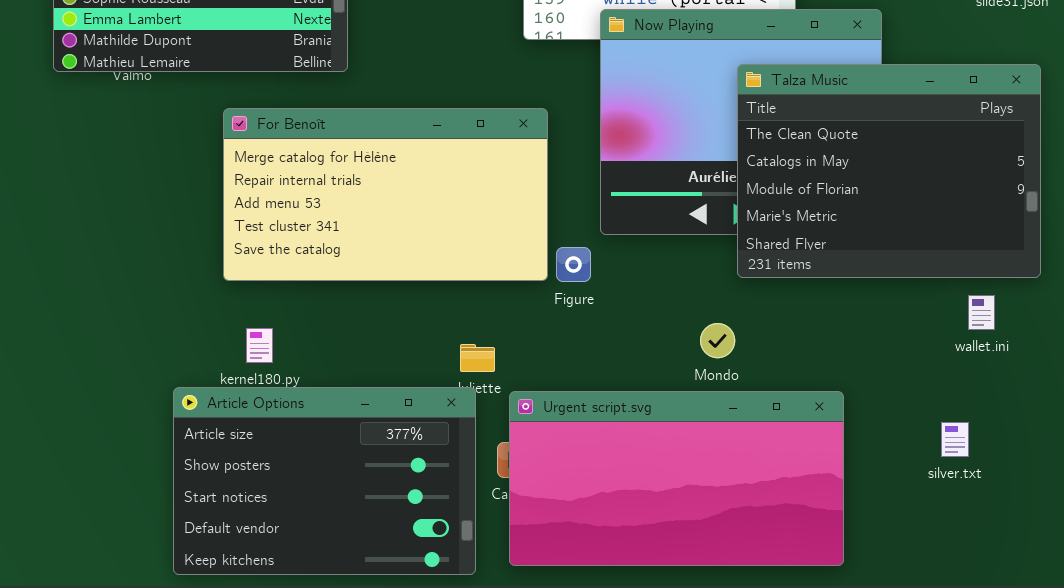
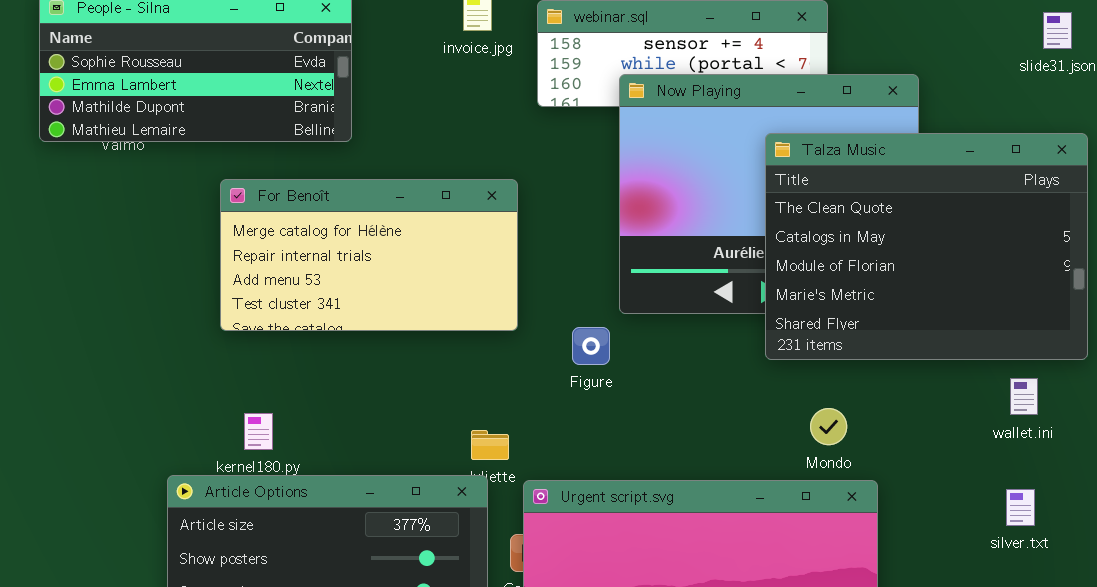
For Benoît: [223,108,548,281] -> [220,179,518,331], resized
Mondo: [700,323,735,358] -> [810,408,847,445], moved
silver.txt: [941,422,969,457] -> [1006,489,1035,526], moved

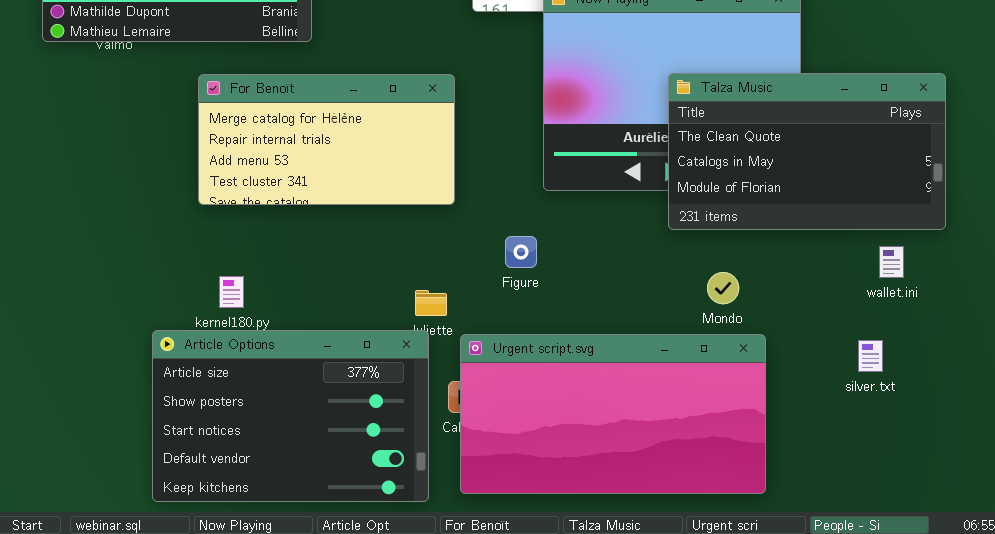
Talza Music: [765,133,1088,360] -> [668,73,946,230], resized
Figure: [572,327,610,365] -> [505,236,537,268], moved
silver.txt: [1006,489,1035,526] -> [858,340,883,372], moved

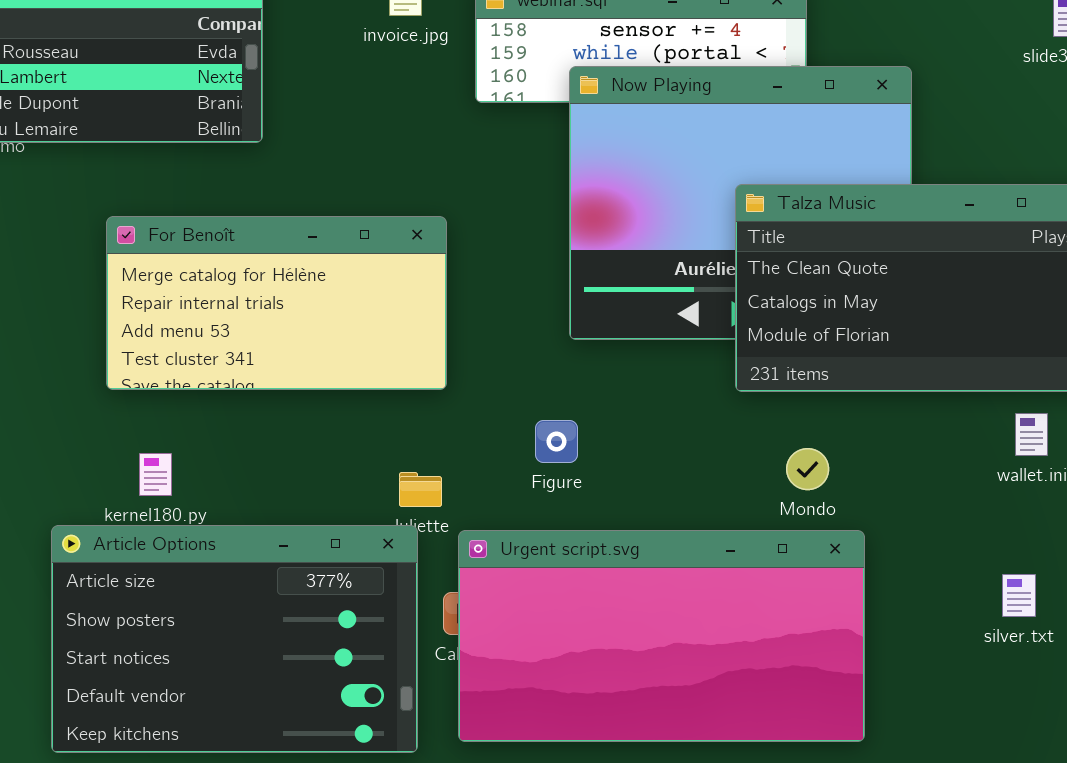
For Benoît: [198,74,455,205] -> [106,216,447,390], moved
Figure: [505,236,537,268] -> [535,420,578,463], moved
silver.txt: [858,340,883,372] -> [1002,574,1036,617], moved

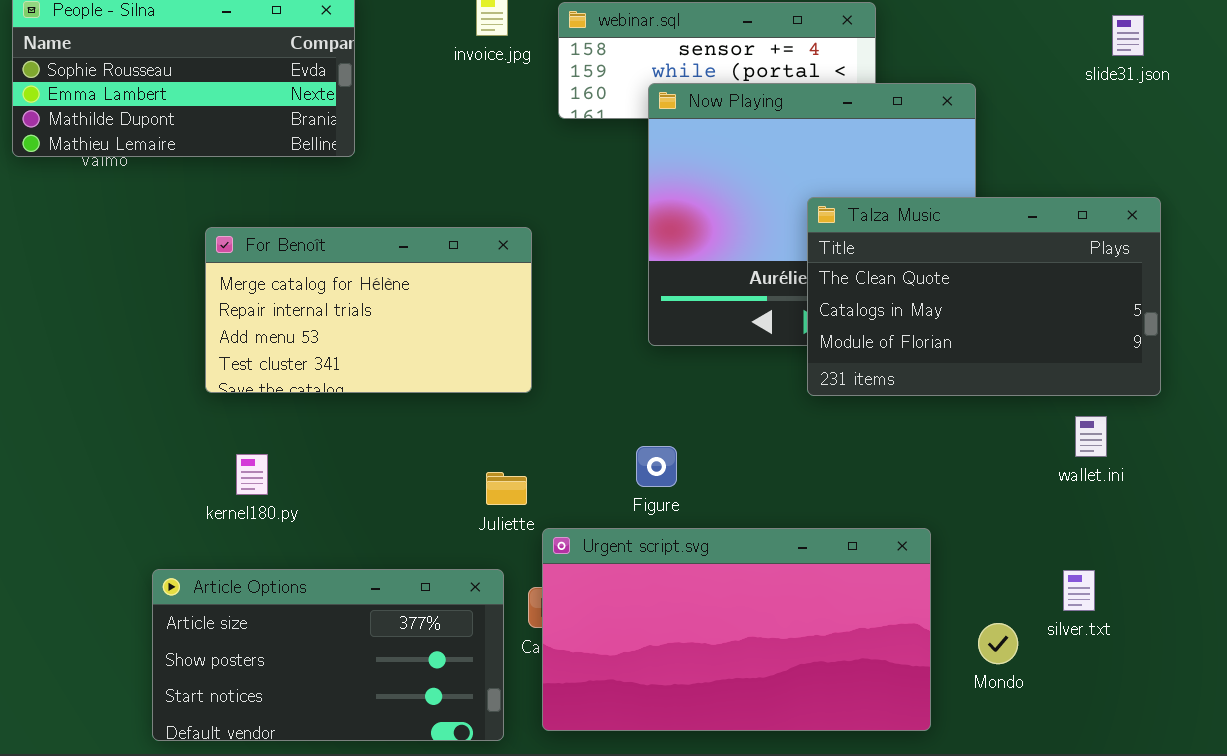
Figure: [535,420,578,463] -> [636,446,677,487], moved
Mondo: [786,448,829,490] -> [978,623,1018,664], moved
Article Options: [51,525,418,753] -> [152,569,504,741], resized

